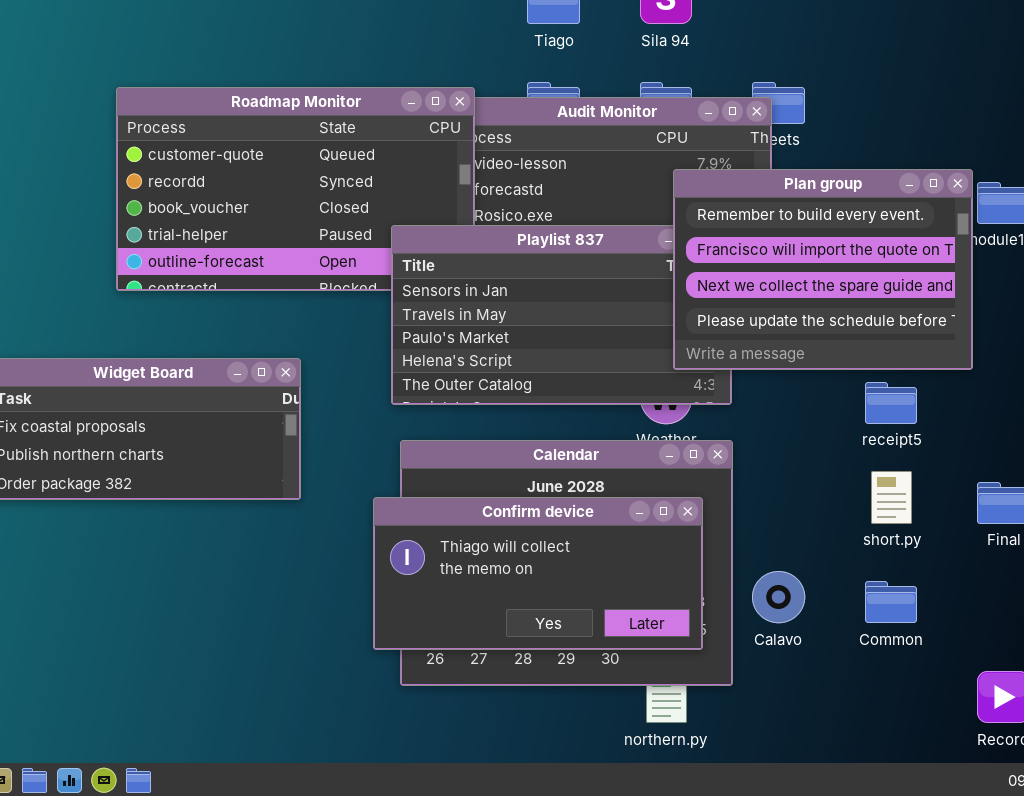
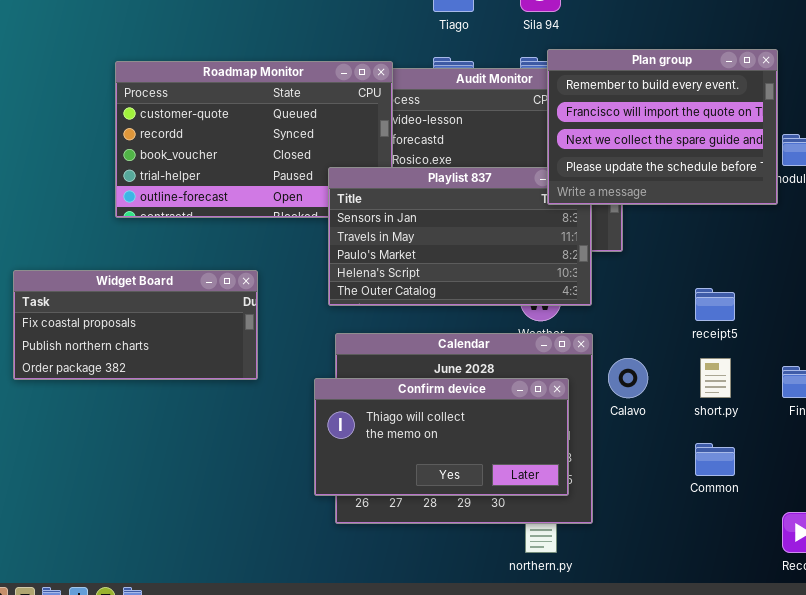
Plan group: [673,169,973,370] -> [547,49,778,205], moved
Calavo: [752,571,805,623] -> [608,358,648,398], moved

